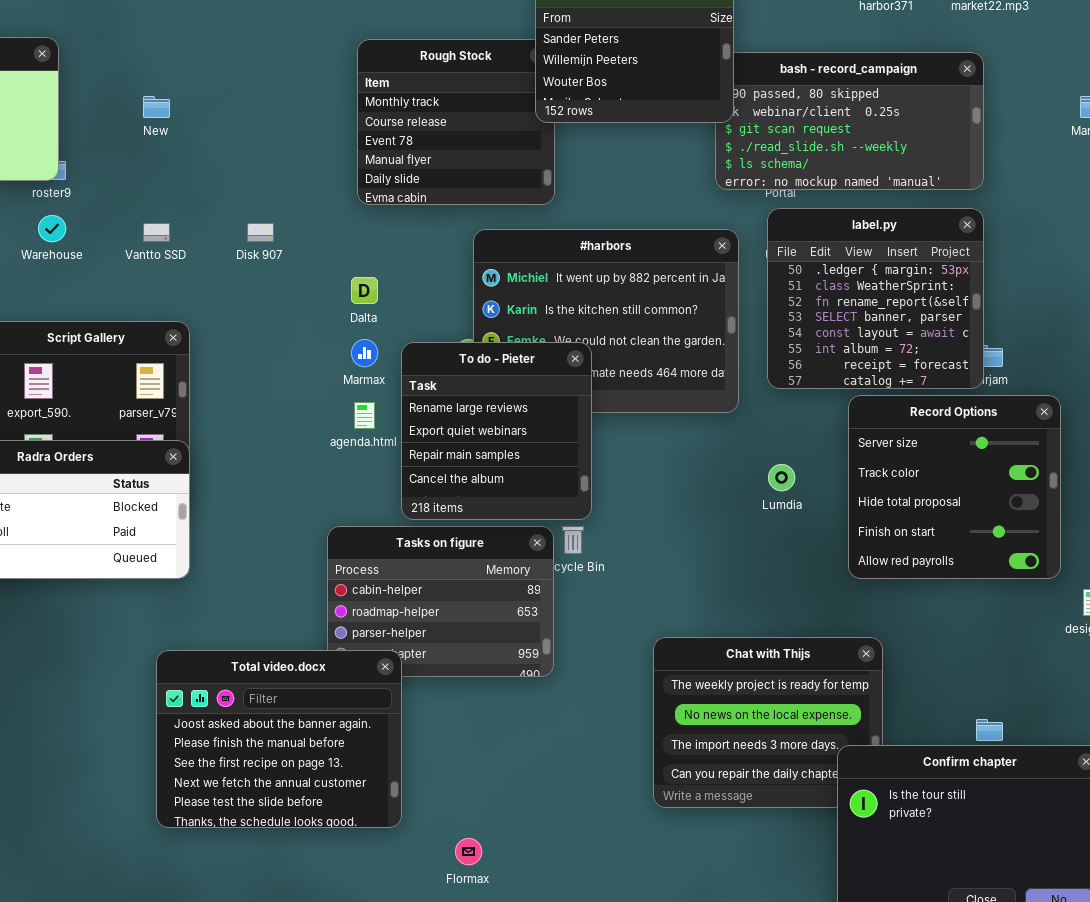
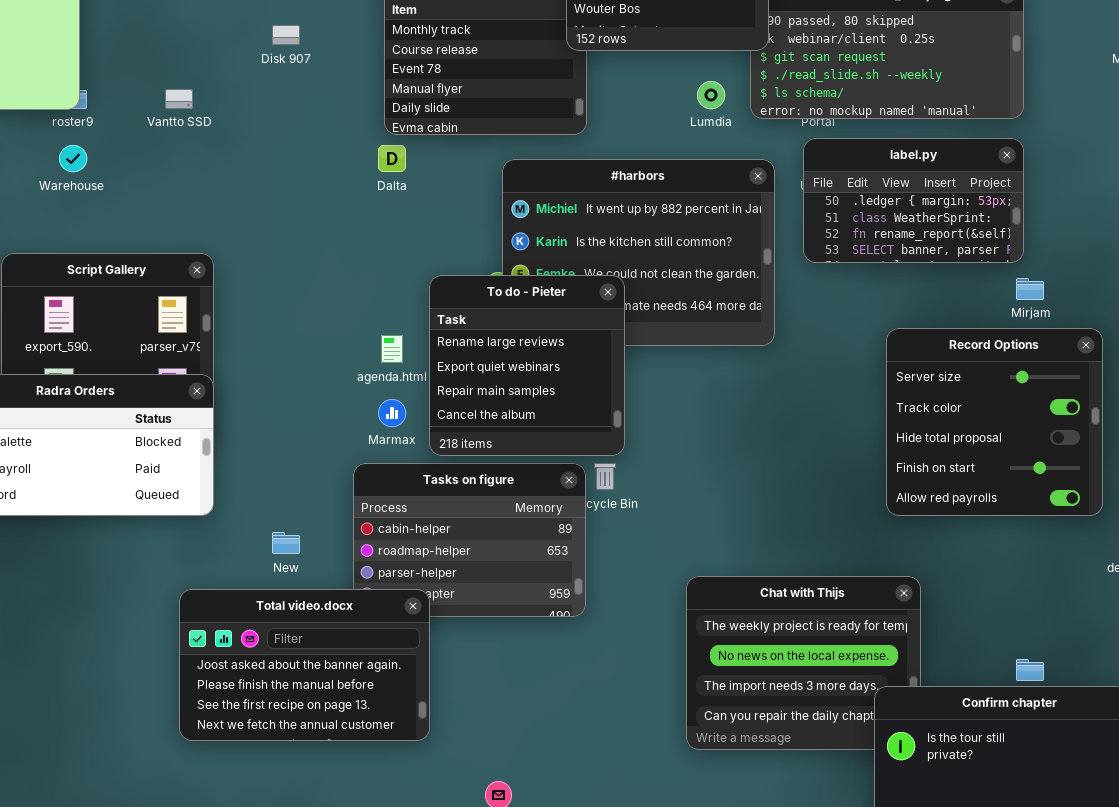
New: [143,96,170,118] -> [272,532,300,554], moved
label.py: [767,208,984,389] -> [803,138,1024,263], resized
Vantto SSD: [143,223,170,242] -> [165,89,193,109], moved
Disk 907: [247,223,274,242] -> [272,25,300,45], moved
Dalta: [351,277,378,304] -> [378,145,406,172], moved
Marmax: [351,339,378,367] -> [378,399,406,427], moved
Lumdia: [768,464,795,491] -> [697,81,725,109], moved
Total video.docx: [156,650,402,828] -> [179,589,430,741], resized

